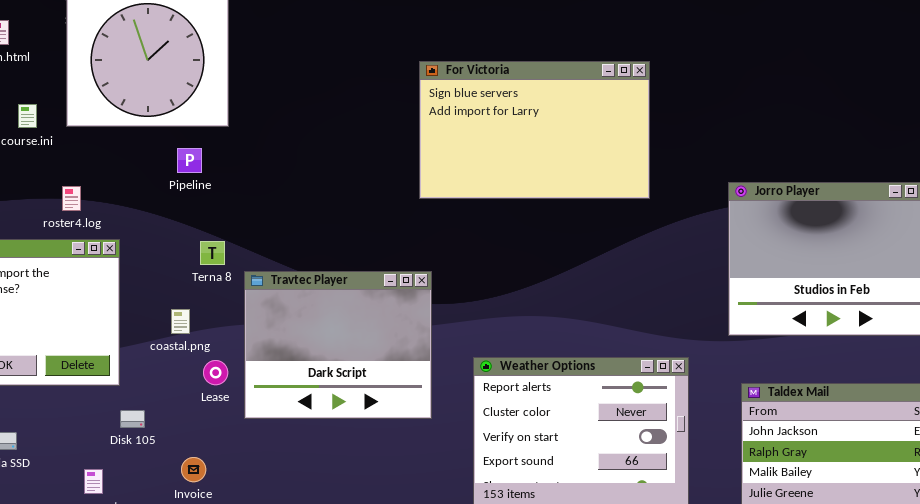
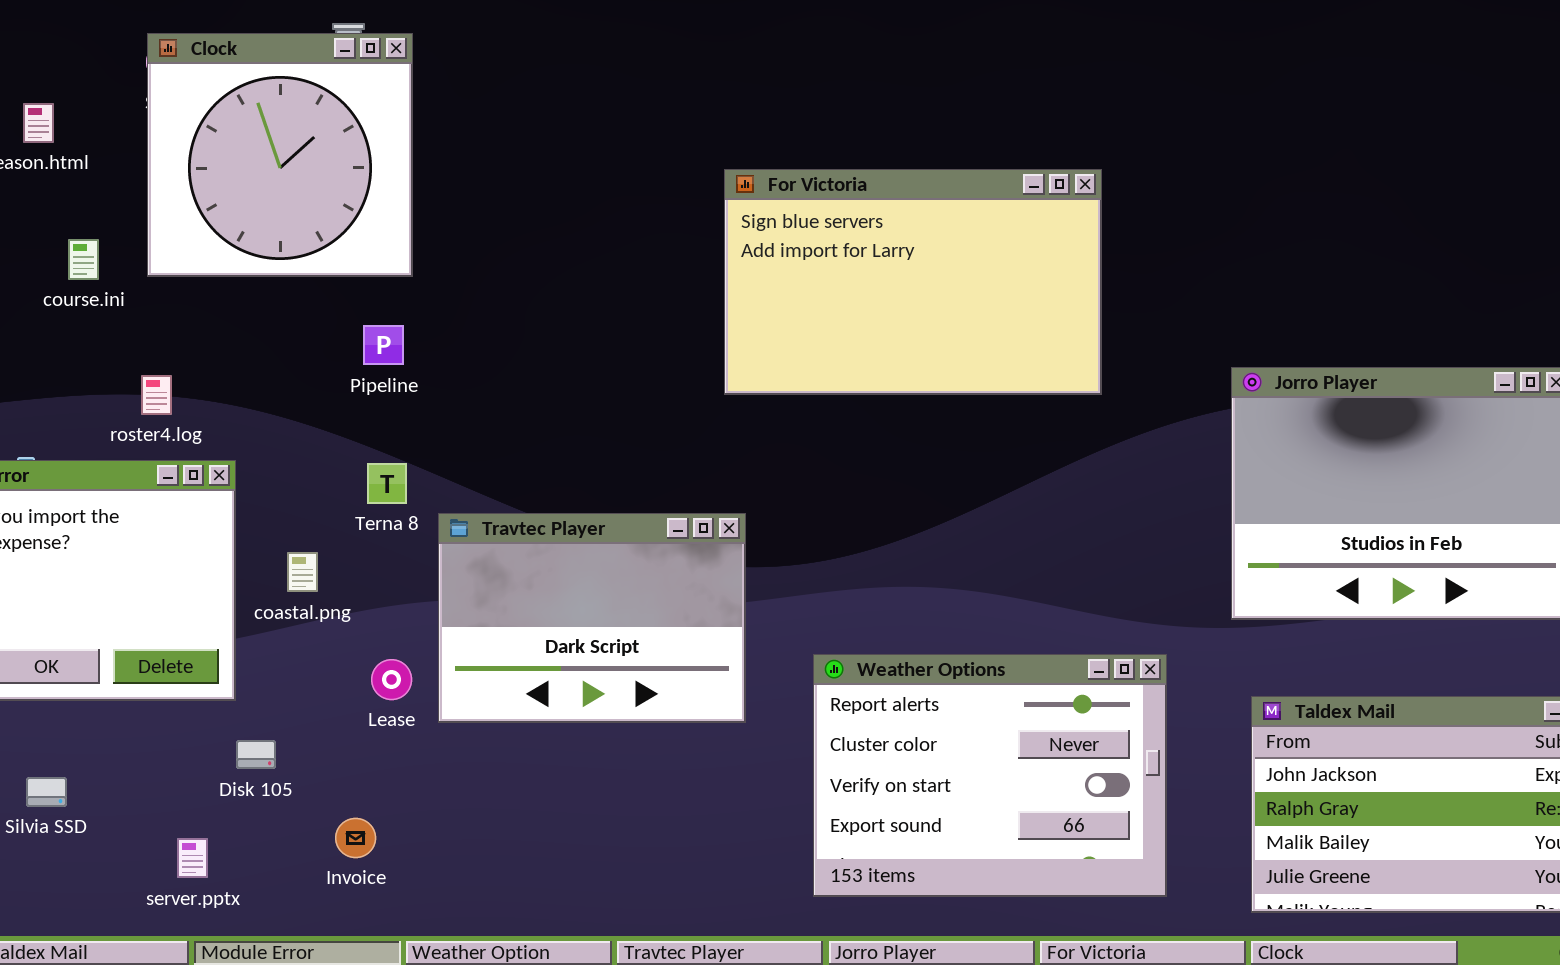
Pipeline: [177,148,202,173] -> [363,325,404,365], moved
Travtec Player: [244,271,432,419] -> [438,513,746,723], resized
coastal.png: [171,309,190,334] -> [287,552,318,592], moved

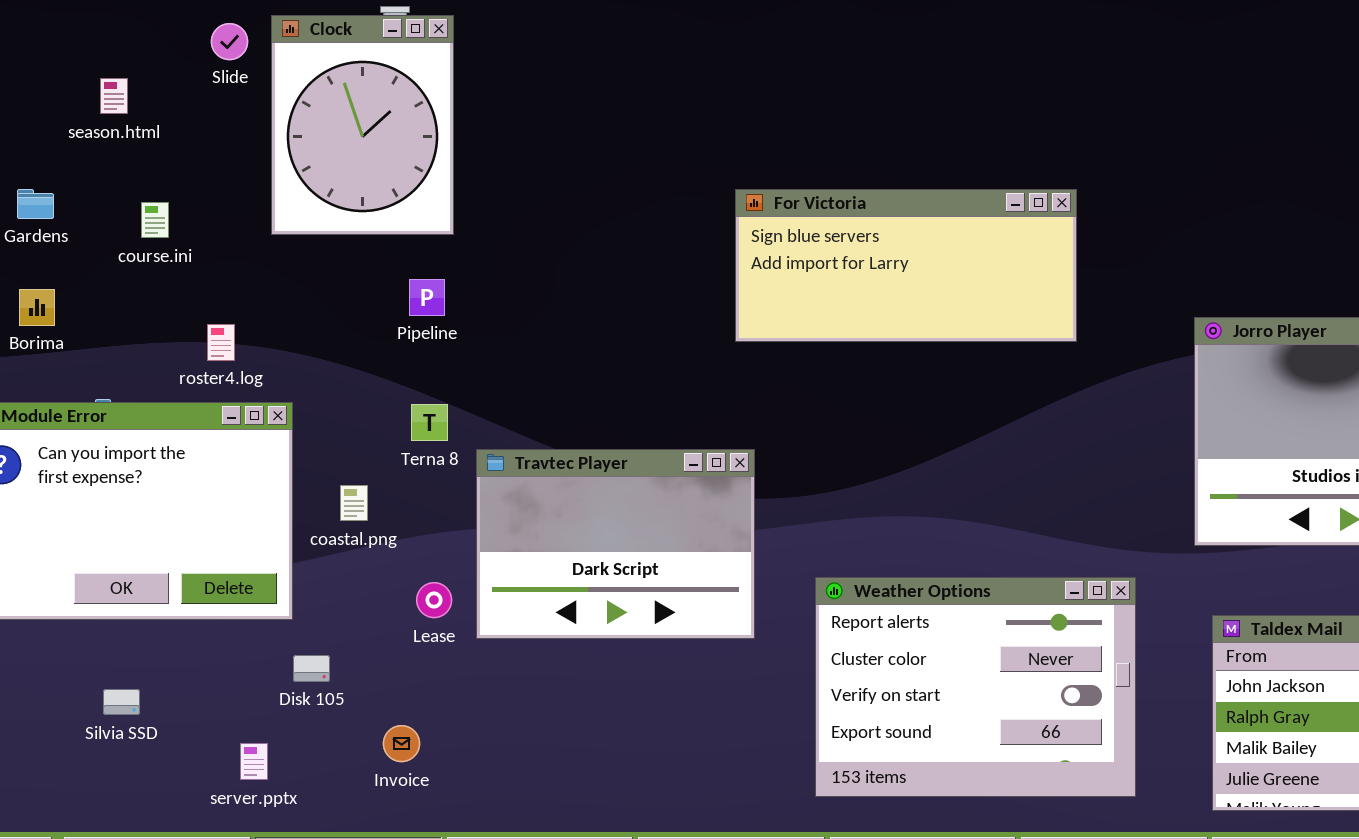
Clock: [147,33,413,277] -> [271,15,454,235], resized
For Victoria: [724,169,1102,395] -> [735,189,1077,342], resized

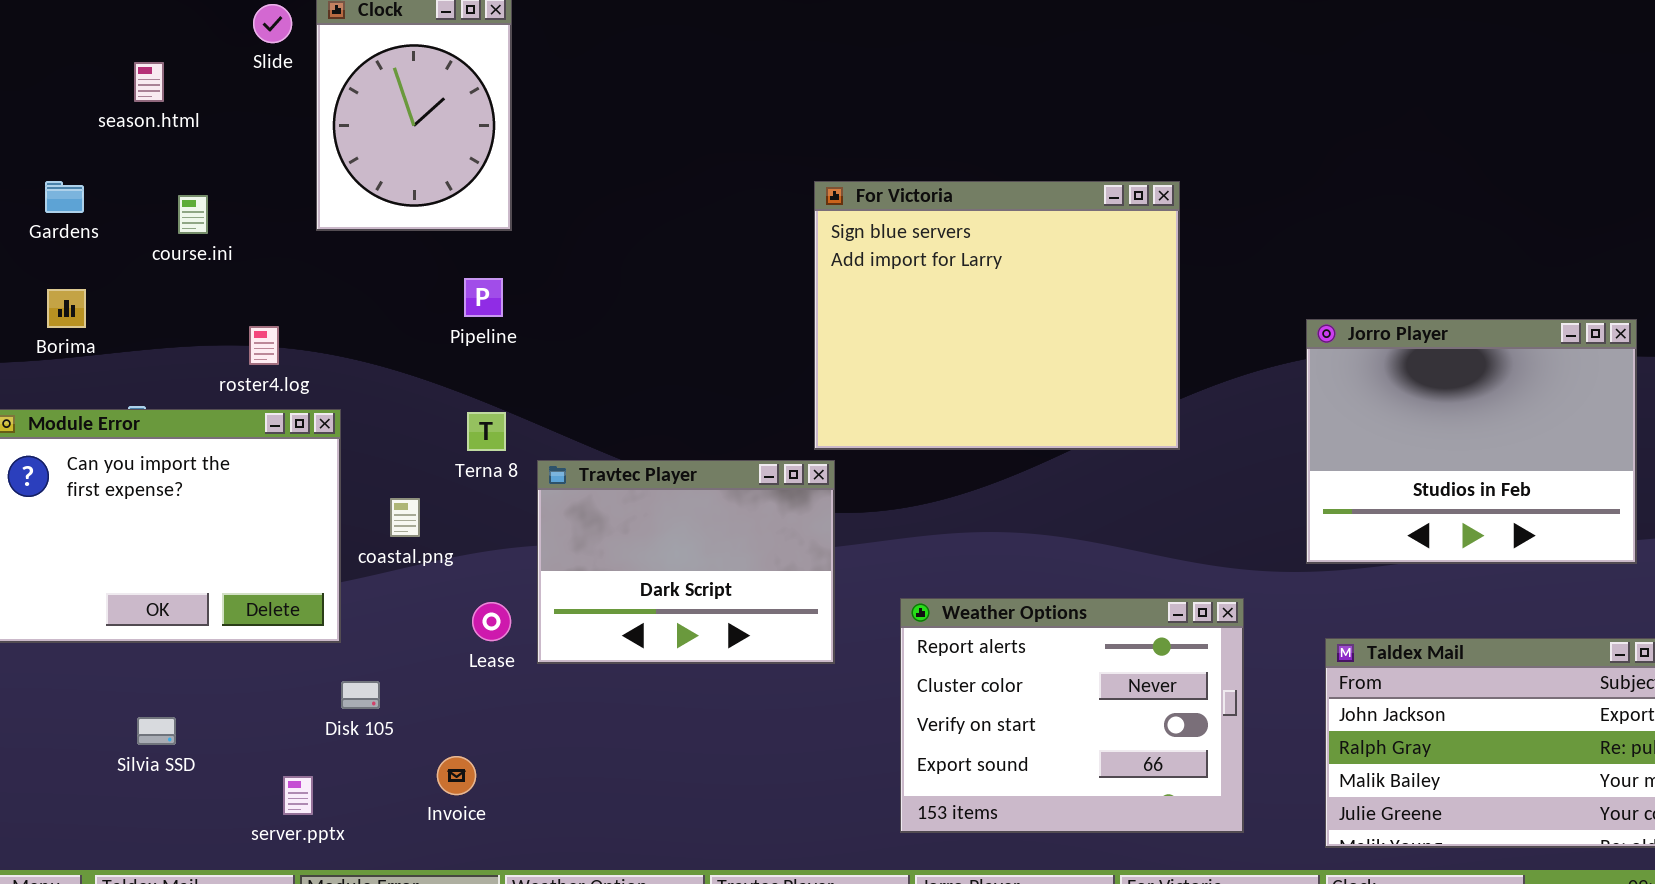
For Victoria: [735,189,1077,342] -> [814,181,1180,450], resized

